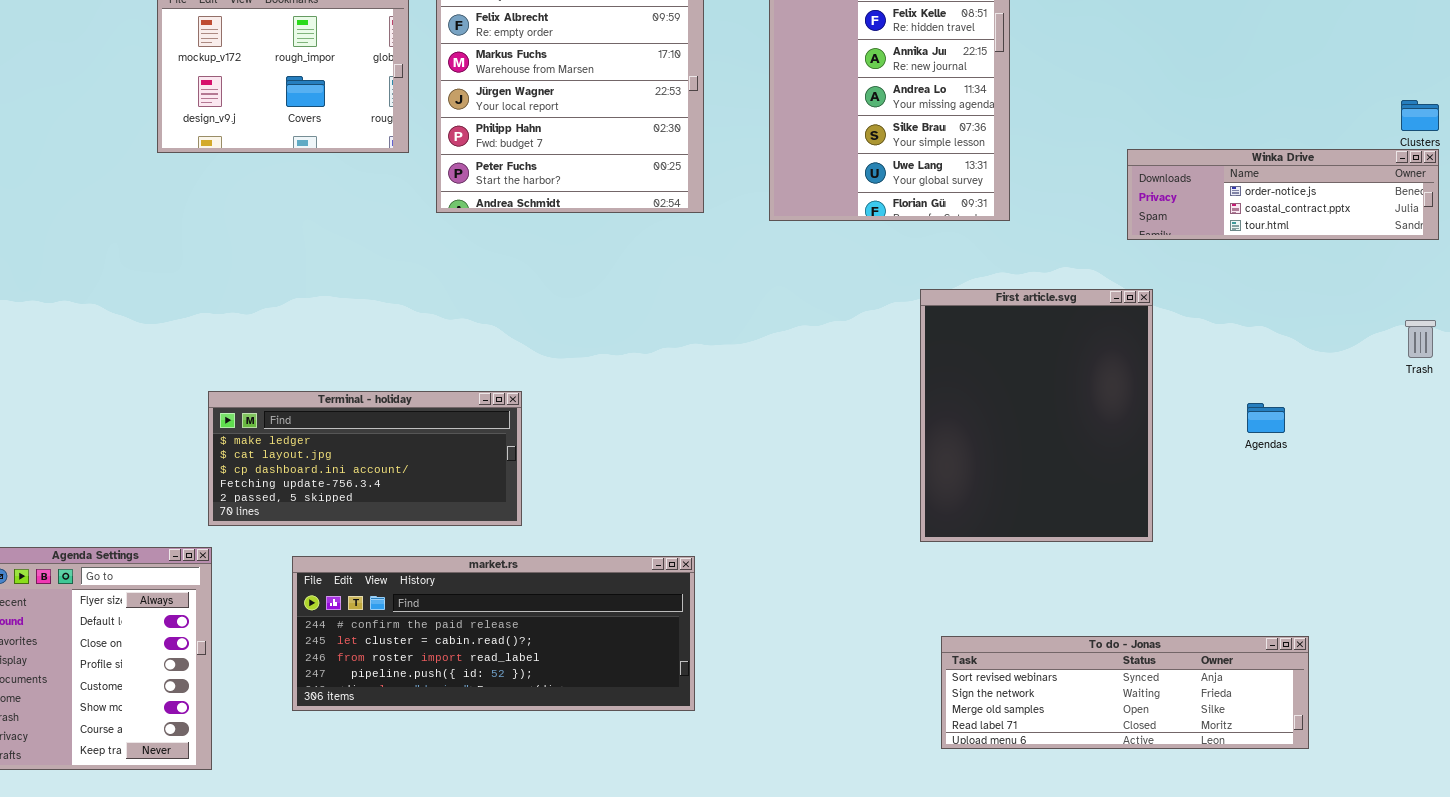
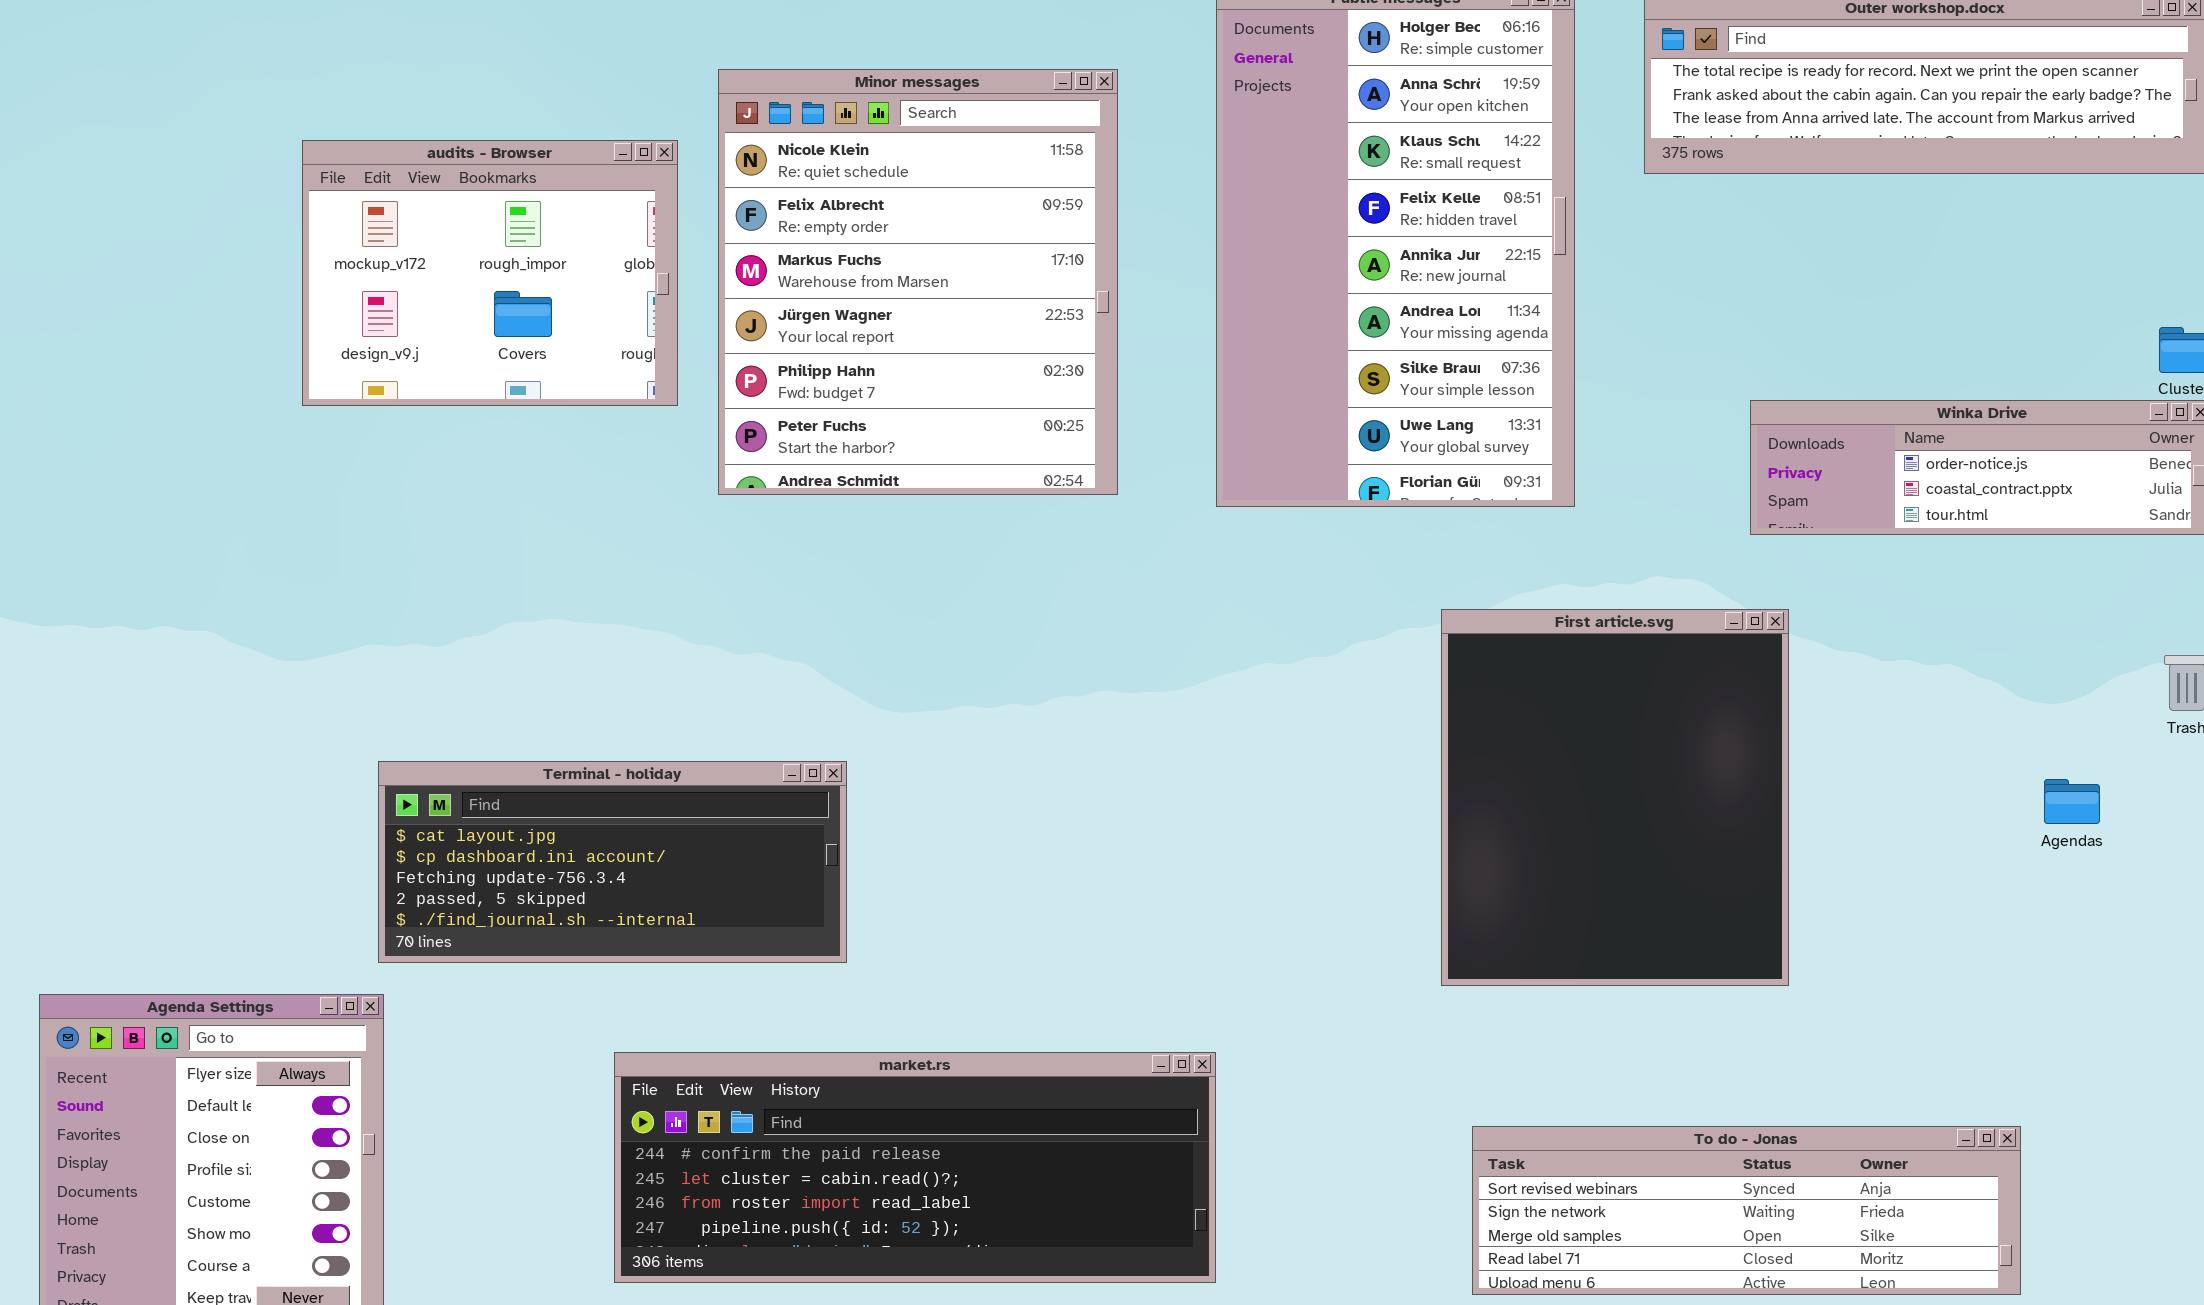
Terminal - holiday: [208,391,522,526] -> [378,761,847,963], scrolled down 1 row
Agendas: [1247,403,1285,433] -> [2044,779,2100,824], moved
market.rs: [292,556,695,711] -> [614,1052,1216,1283], moved

